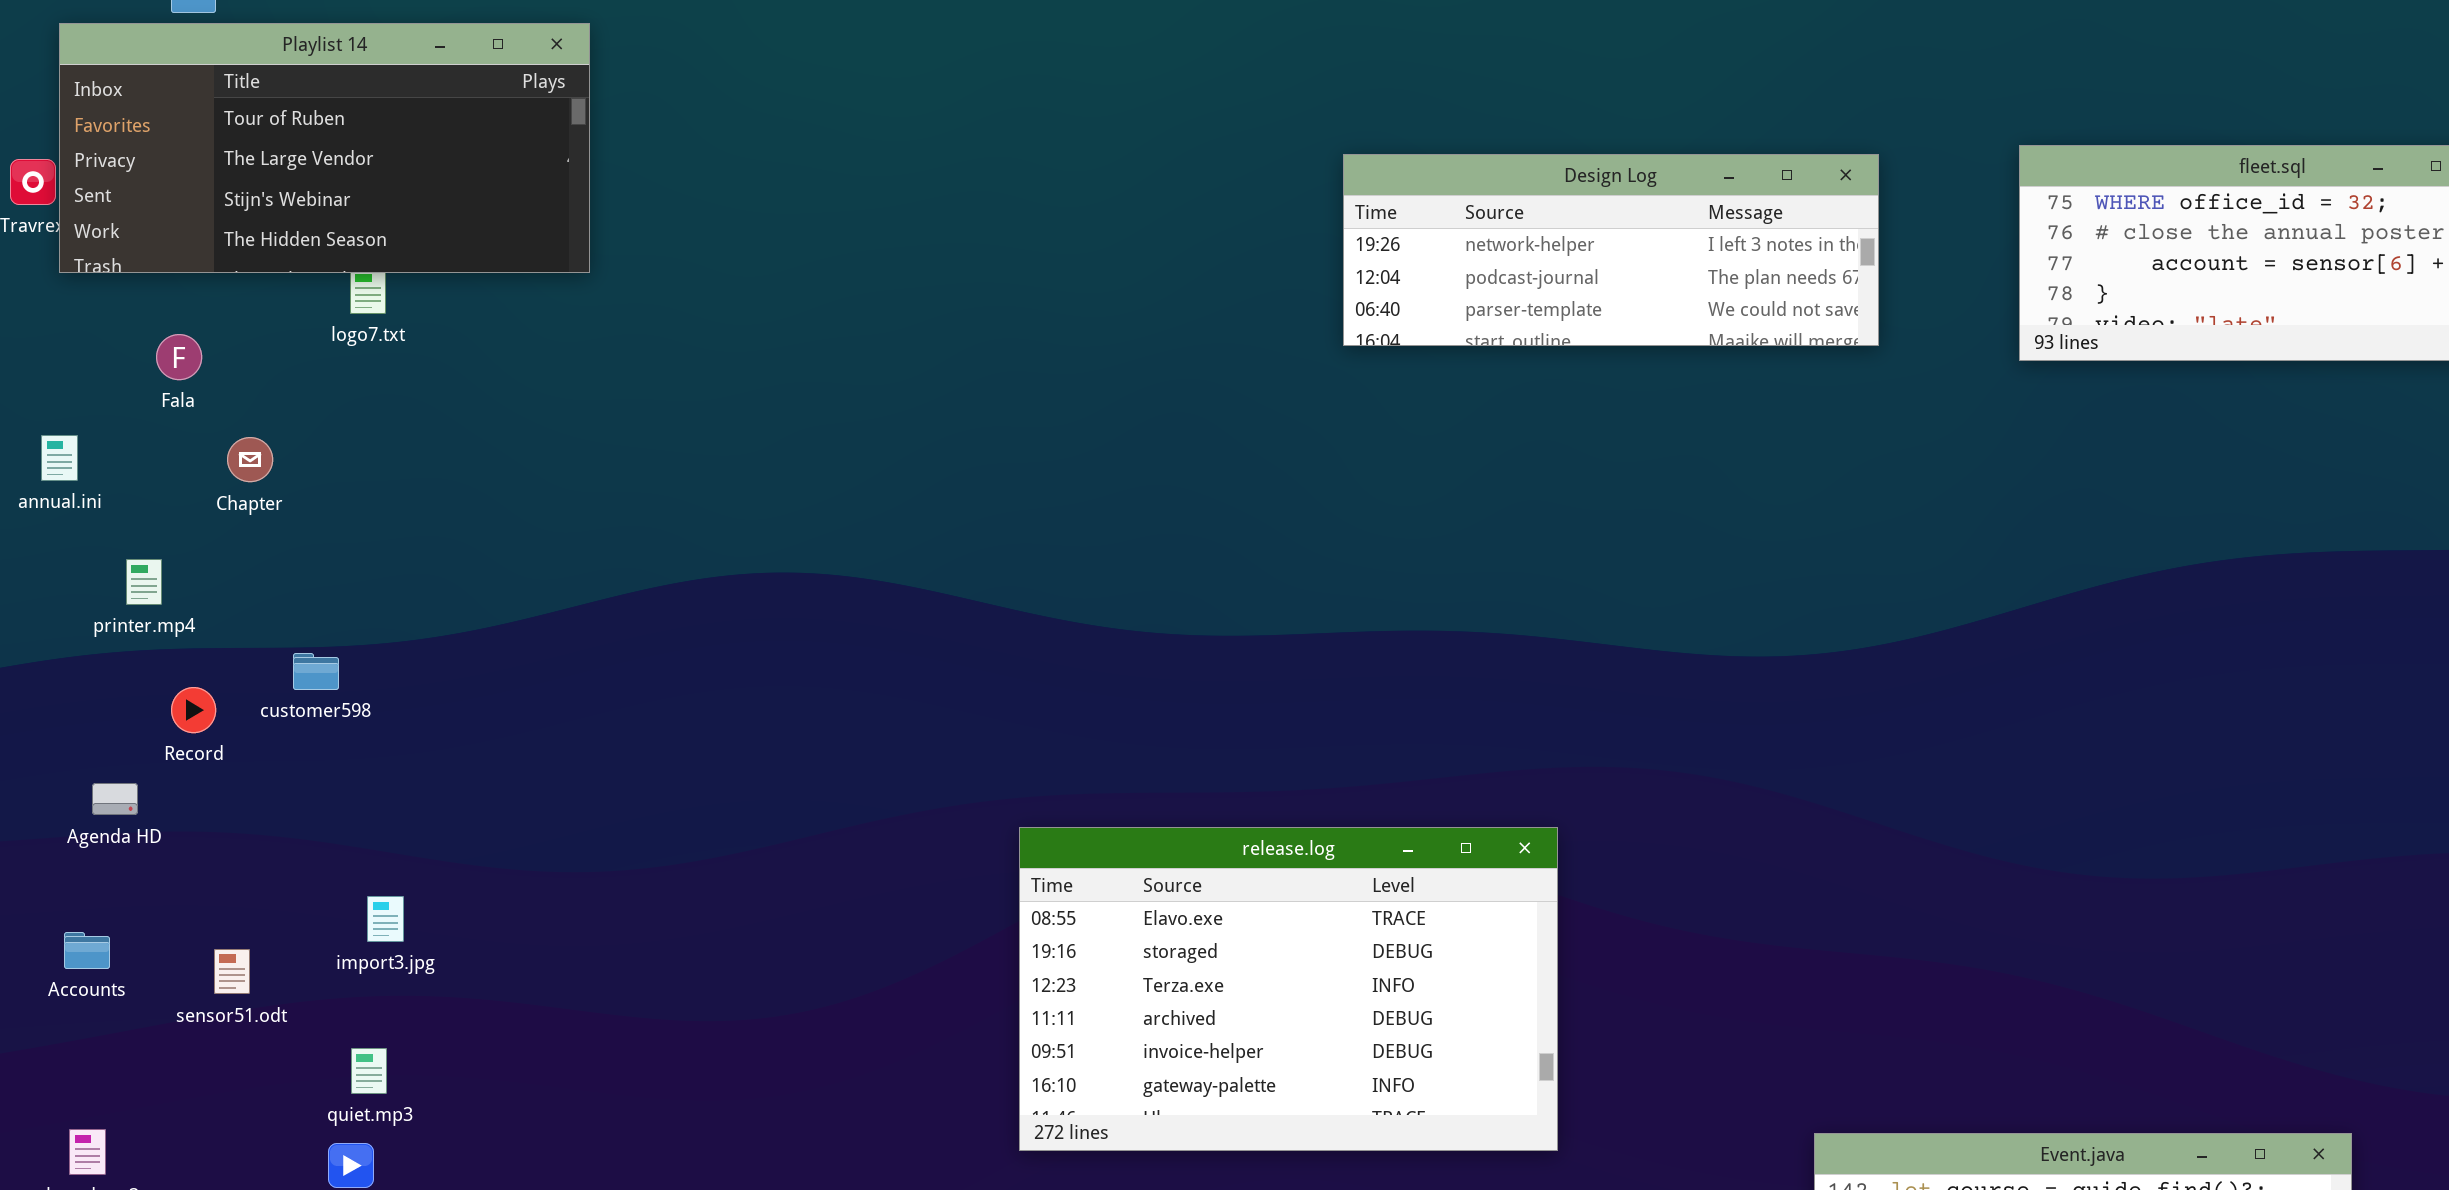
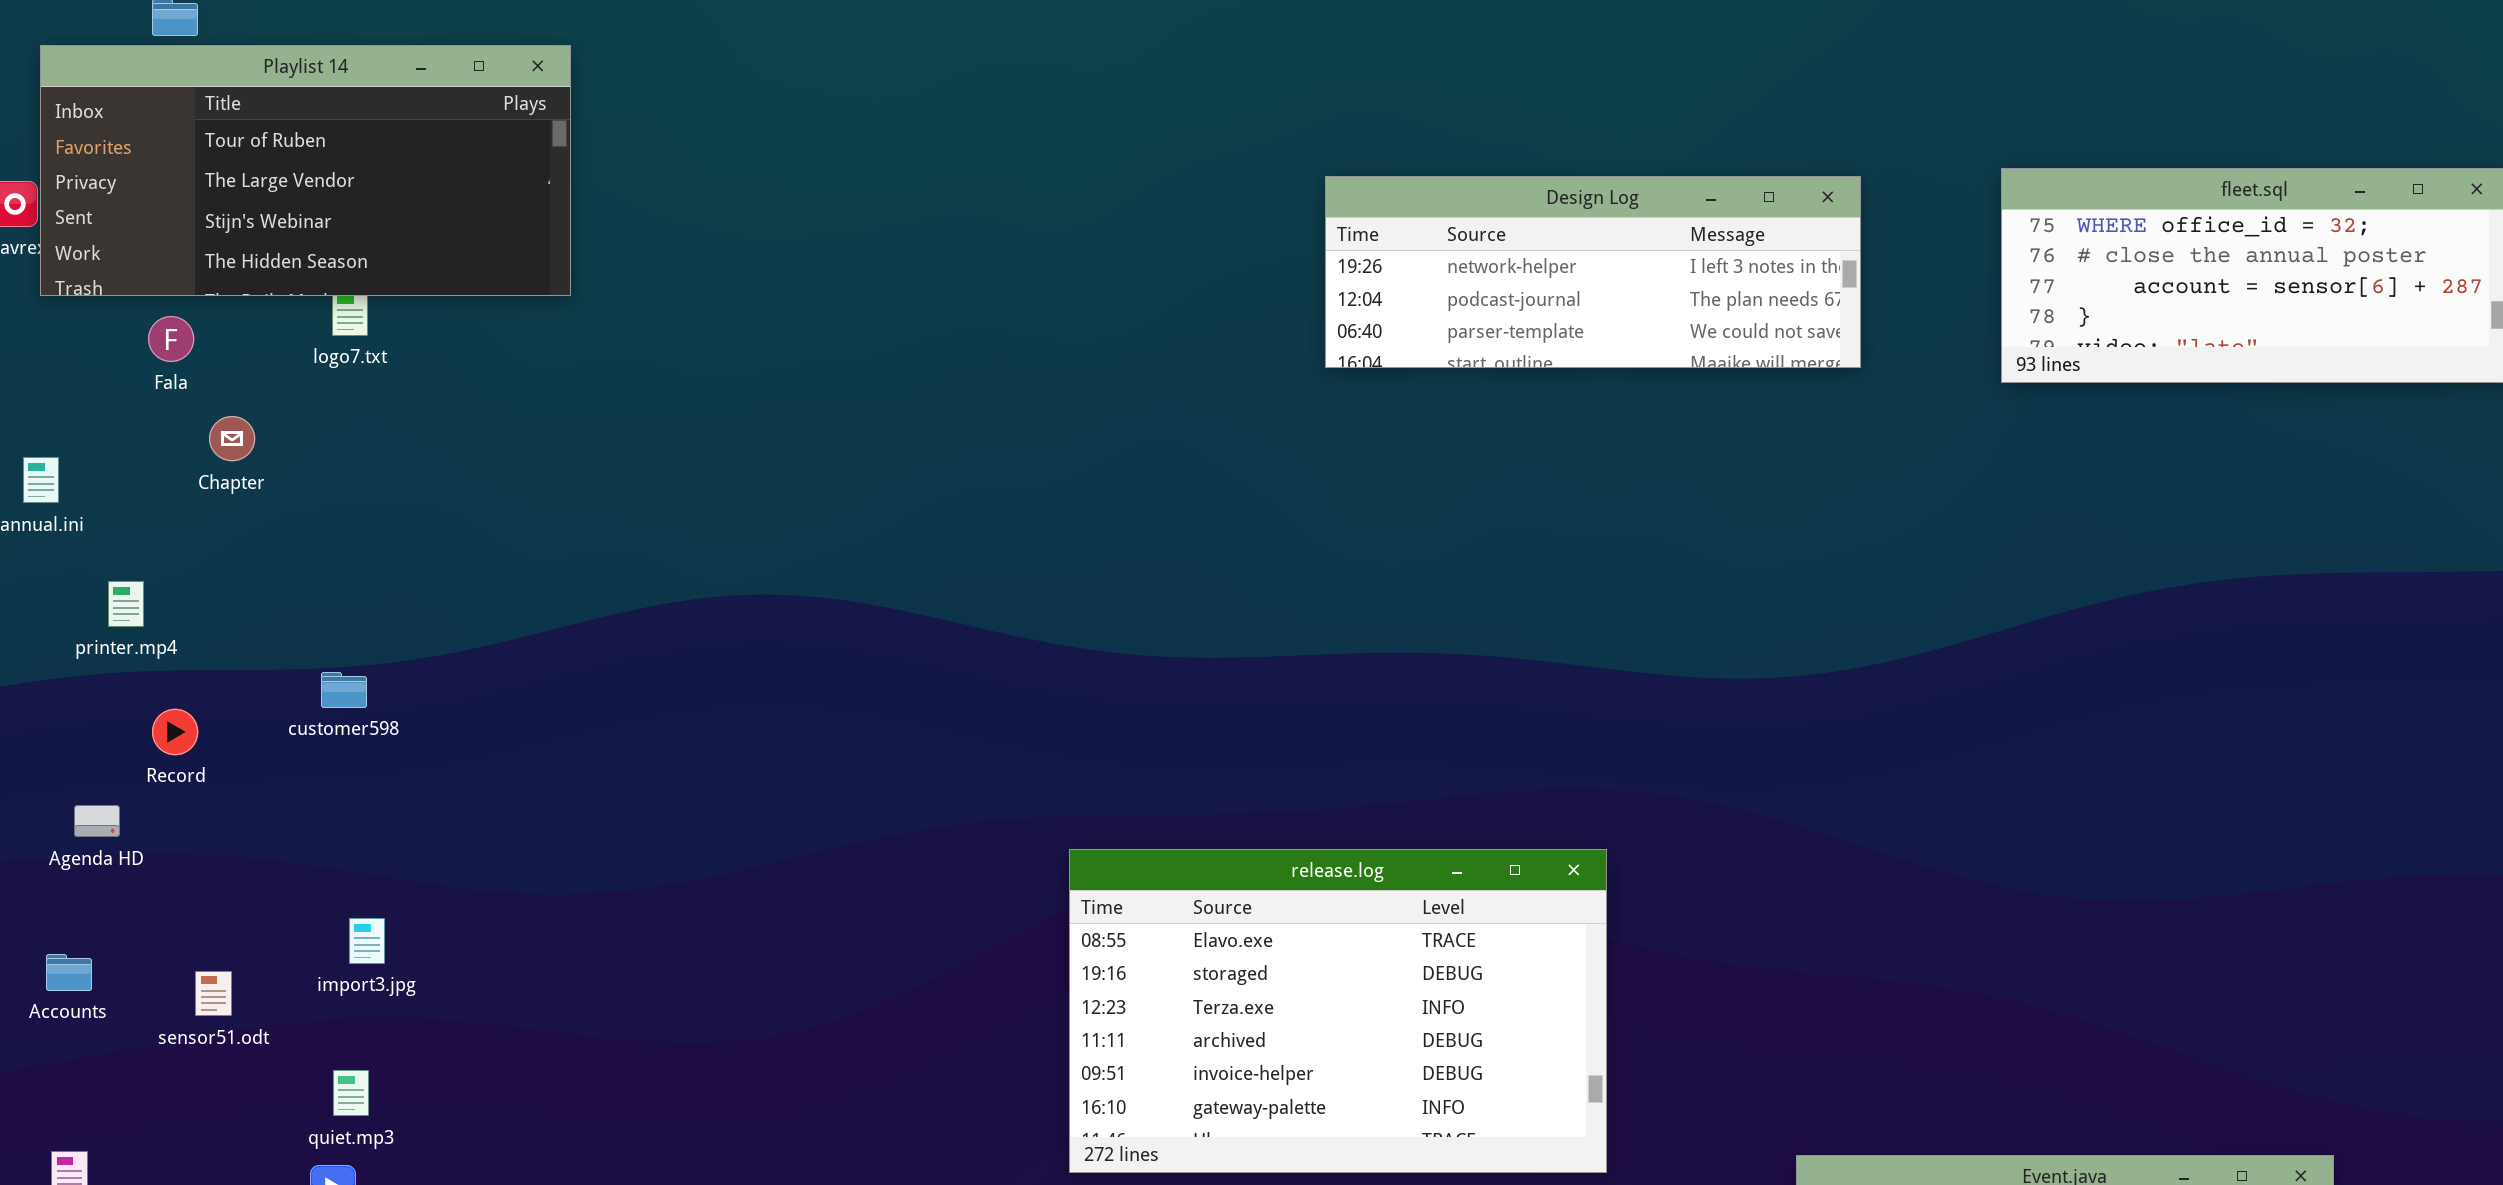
Fala: [156,334,202,380] -> [148,316,194,362], moved
Chapter: [227,437,273,482] -> [209,416,255,461], moved
customer598: [293,653,339,690] -> [321,672,367,708], moved
release.log: [1019,827,1558,1151] -> [1069,849,1607,1173], moved

